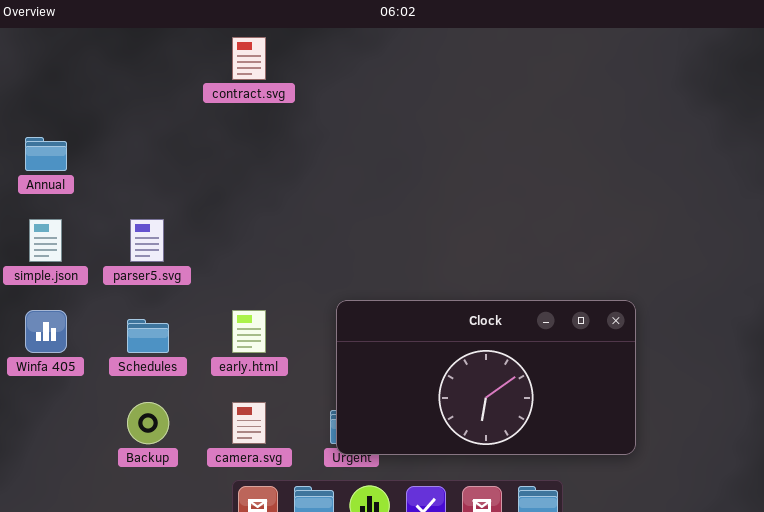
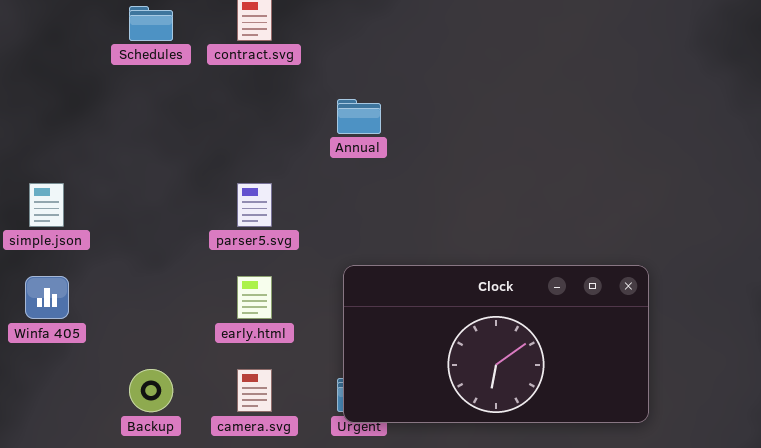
Annual: [25,137,67,171] -> [337,99,381,134], moved
parser5.svg: [130,219,164,262] -> [237,183,272,227], moved
Schedules: [127,319,169,353] -> [129,6,173,41], moved

